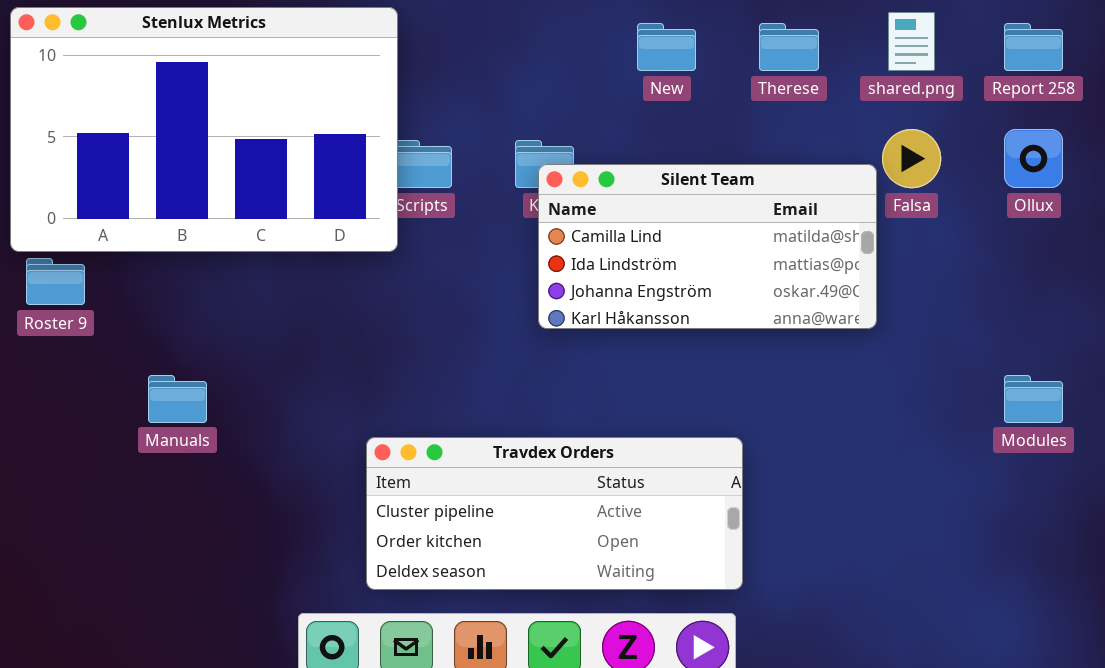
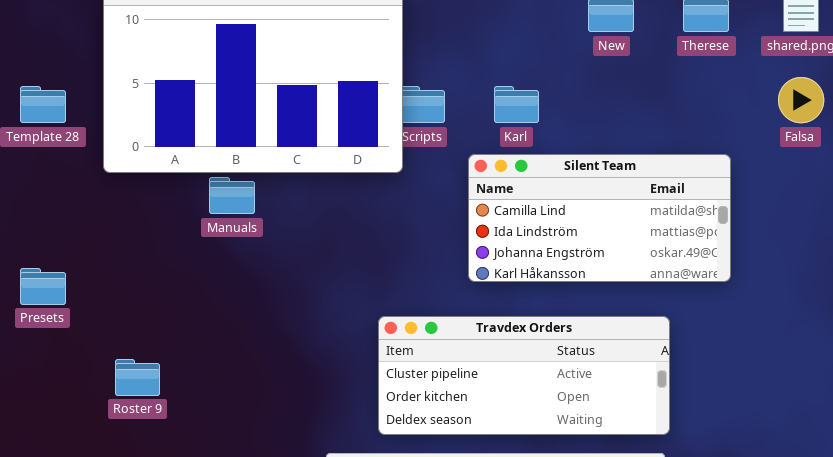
Silent Team: [538,164,877,329] -> [468,154,731,282], moved
Roster 9: [26,258,85,305] -> [115,359,160,396], moved
Manuals: [148,375,207,423] -> [209,177,255,214], moved

